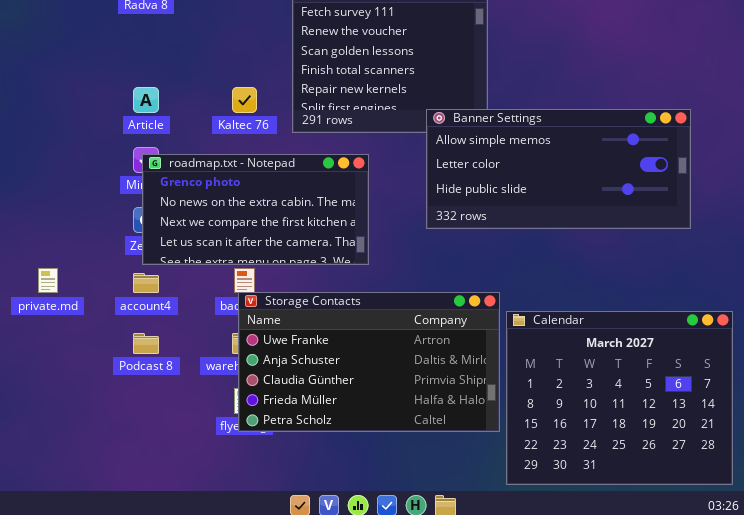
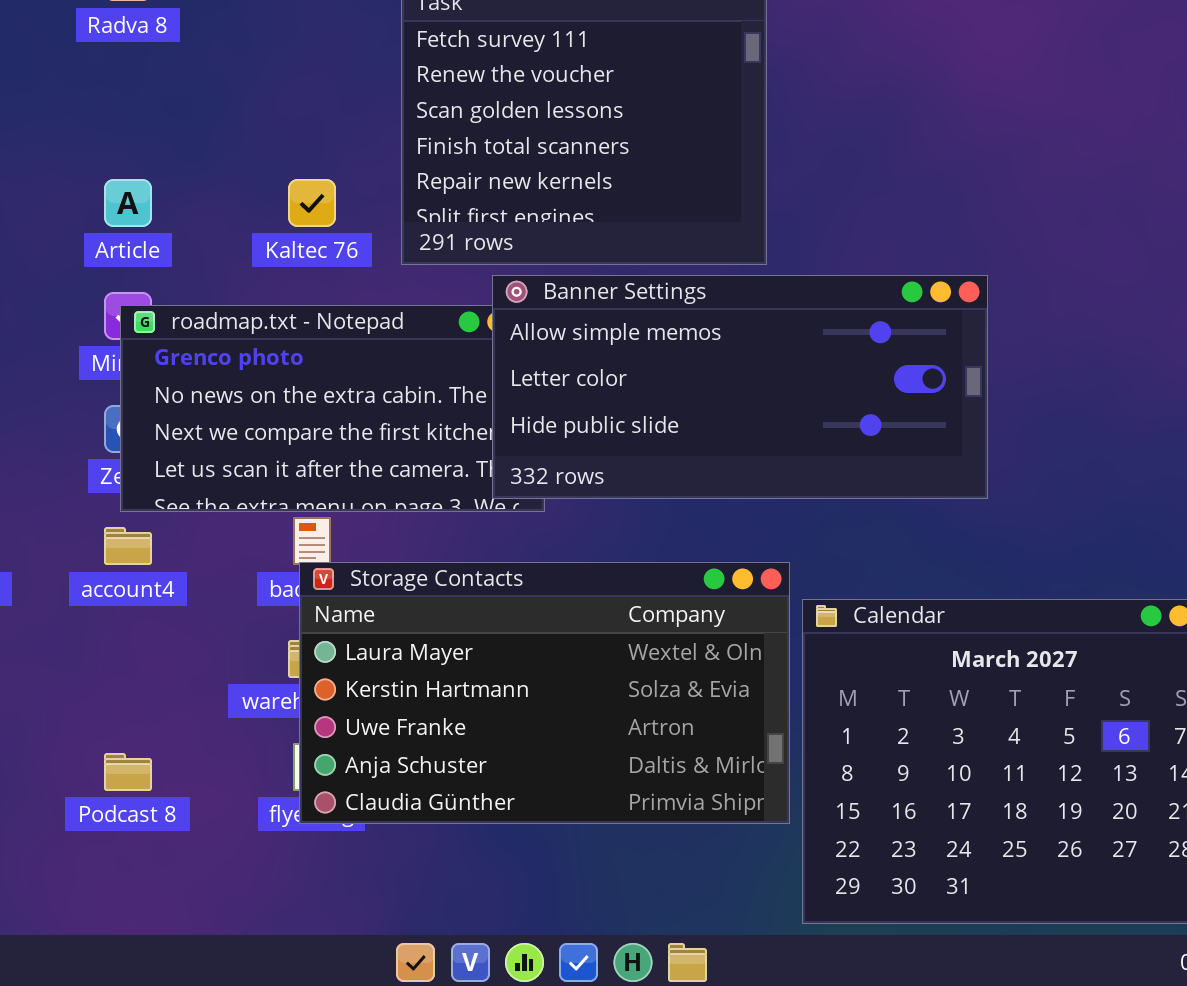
Banner Settings: [426,109,691,229] -> [492,275,988,499], moved
Storage Contacts: [238,292,500,432] -> [299,562,790,824], scrolled up 2 rows
Podcast 8: [133,333,159,354] -> [104,753,152,791], moved

